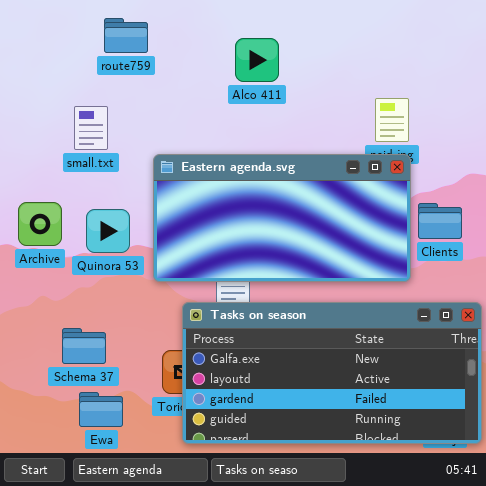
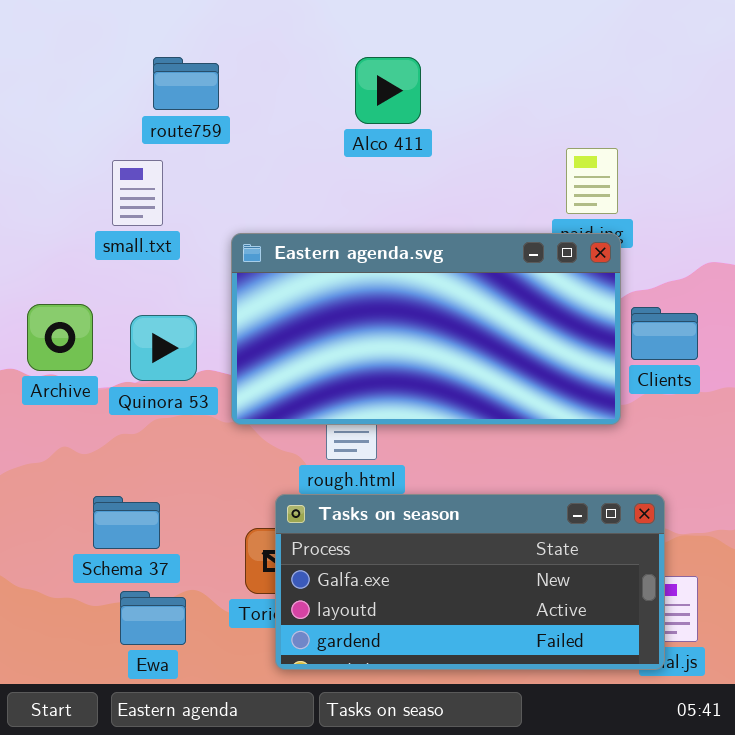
route759: [104,18,148,53] -> [153,57,219,110], moved
Tasks on season: [182,302,482,444] -> [275,494,665,670], resized

